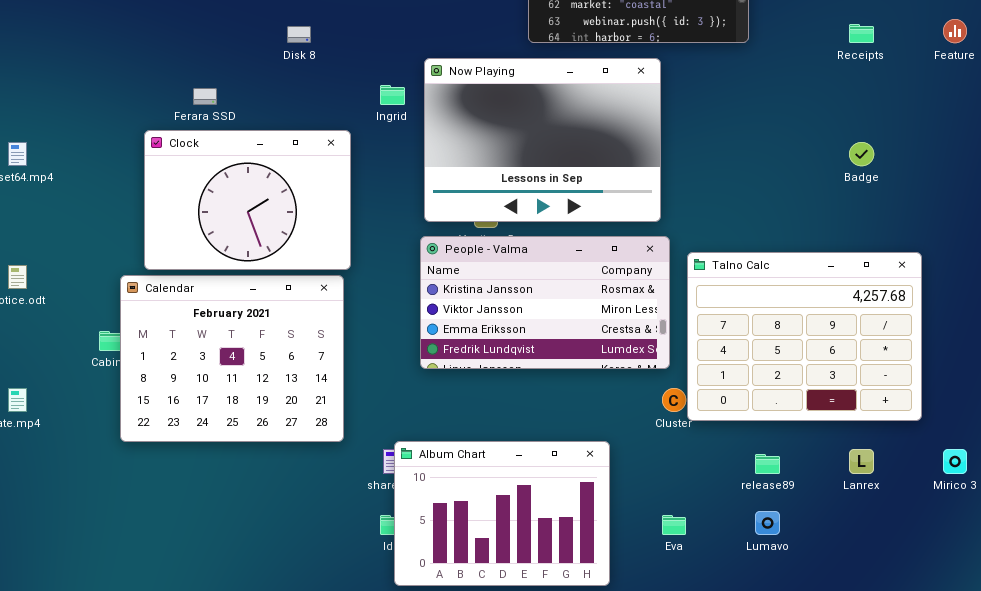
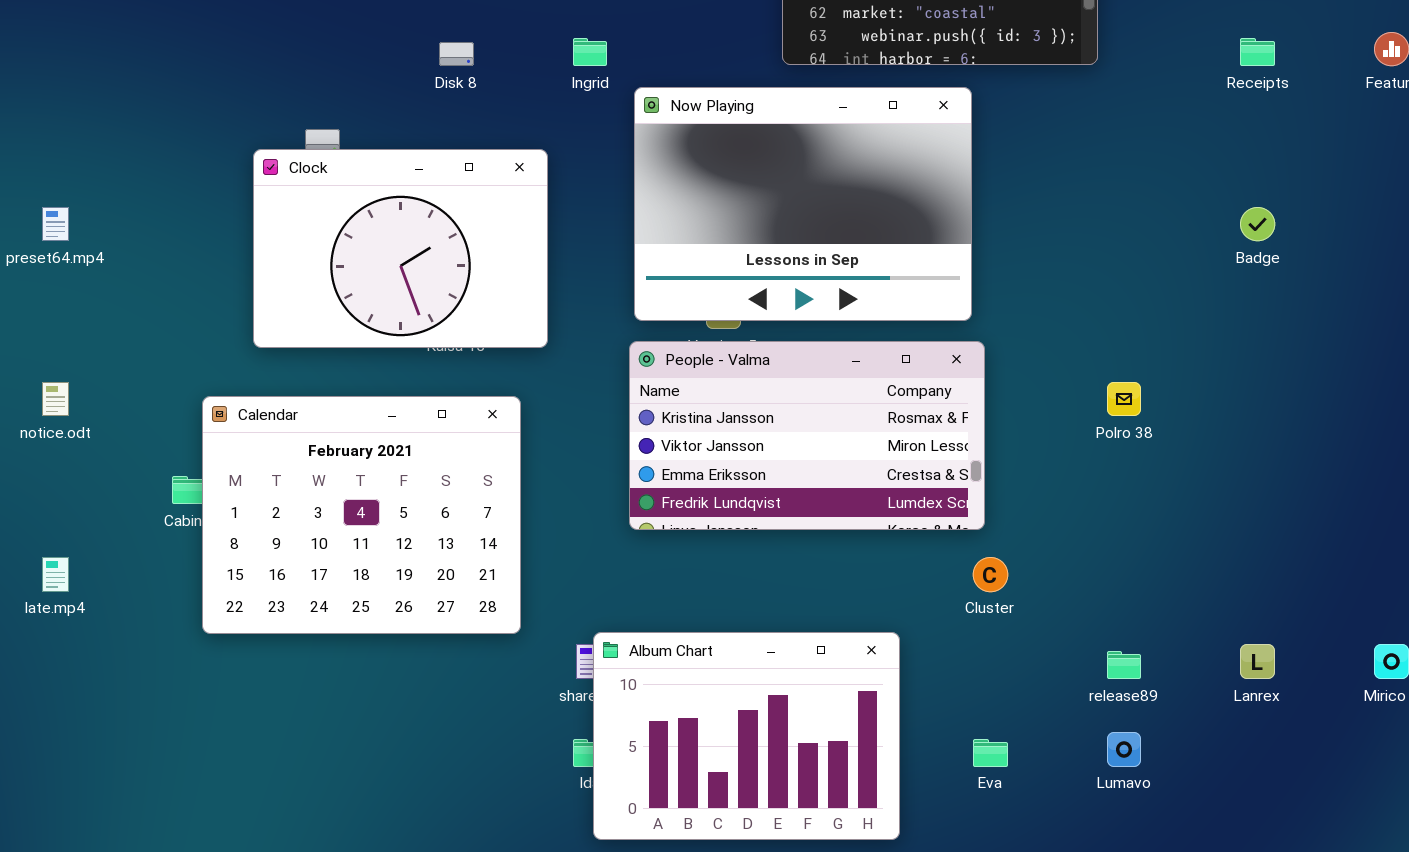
Ingrid: [380,85,405,105] -> [573,38,607,66], moved
Clock: [144,130,351,270] -> [253,149,548,348], moved
Talno Calc: [687,252,922,421] -> none, closed

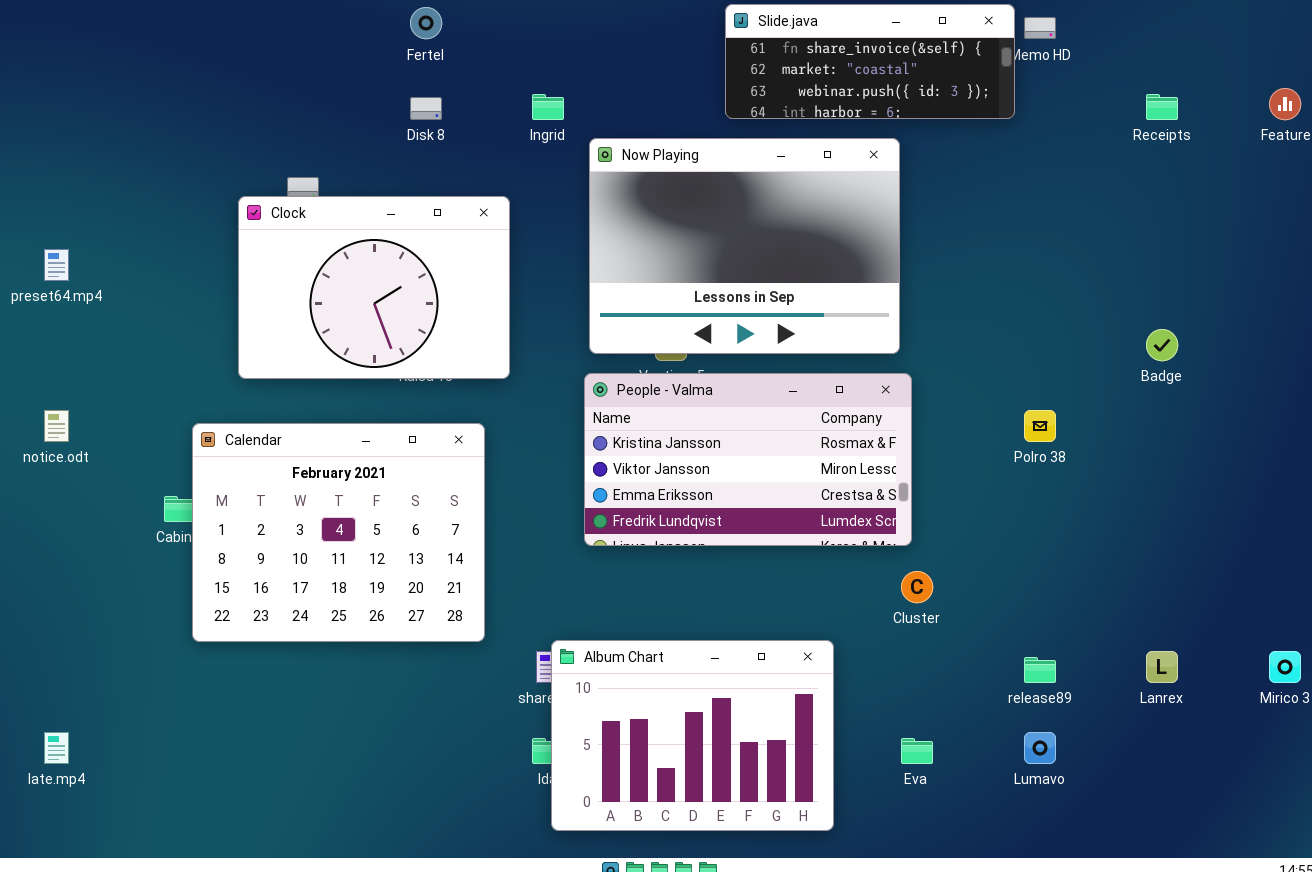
Badge: [1240,207,1275,241] -> [1146,329,1178,361], moved
late.mp4: [42,557,69,592] -> [44,732,69,764], moved

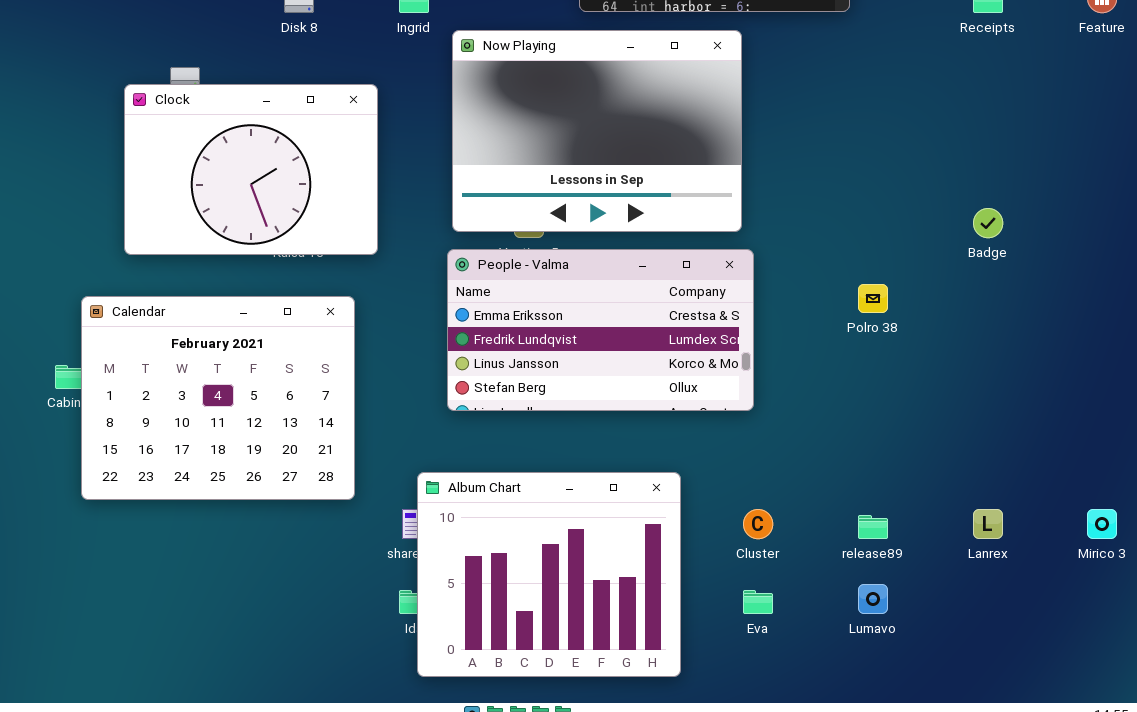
People - Valma: [584,373,912,546] -> [447,249,754,411], scrolled down 2 rows
Cluster: [901,571,933,603] -> [743,509,773,539], moved
Album Chart: [551,640,834,831] -> [417,472,681,677], resized

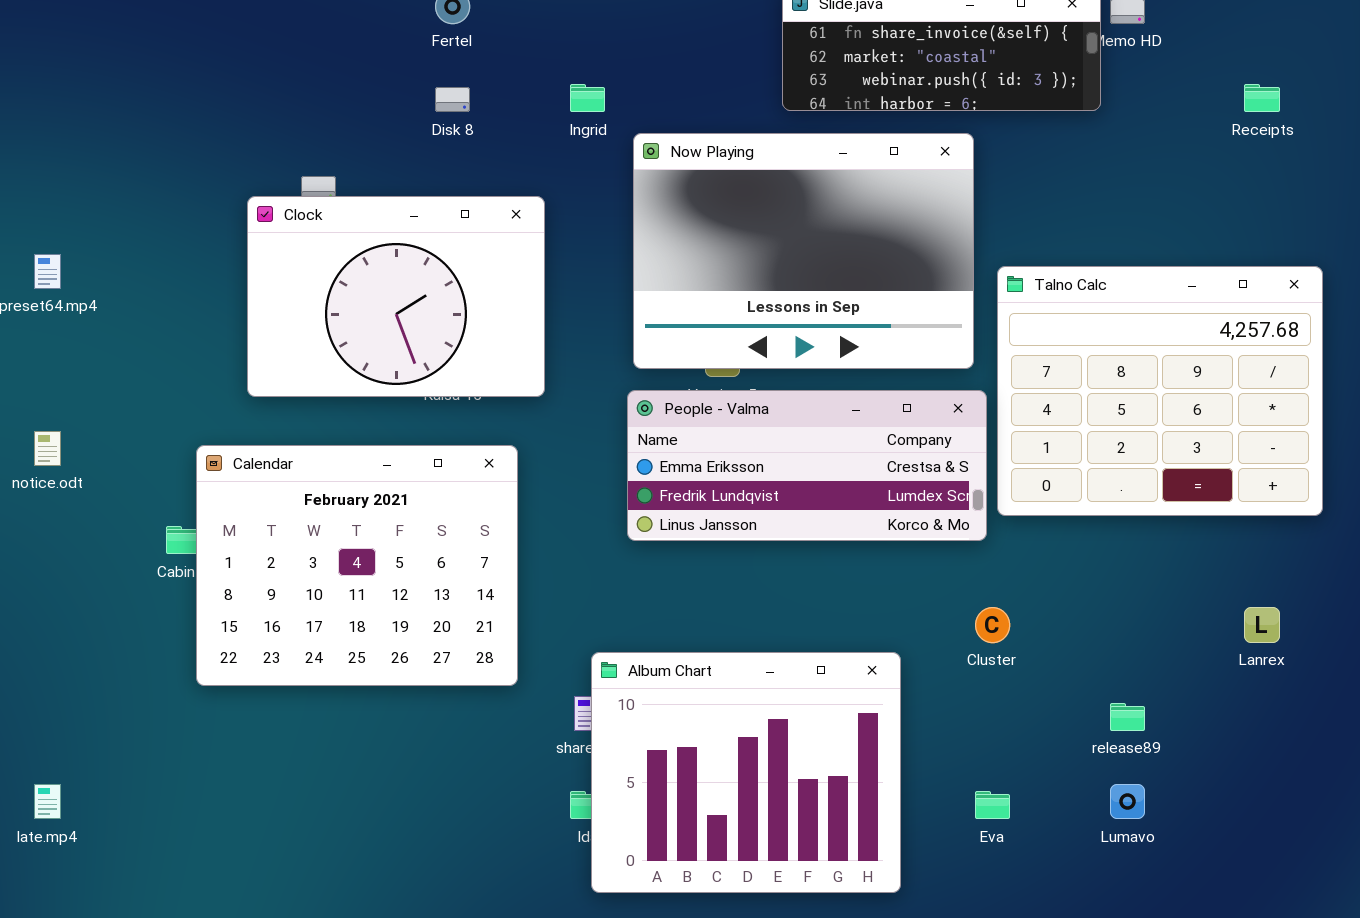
Talno Calc: none -> [997,266,1323,516], opened
People - Valma: [447,249,754,411] -> [627,390,987,541], resized
Cluster: [743,509,773,539] -> [975,607,1010,643], moved
Lanrex: [973,509,1003,539] -> [1244,607,1280,643], moved

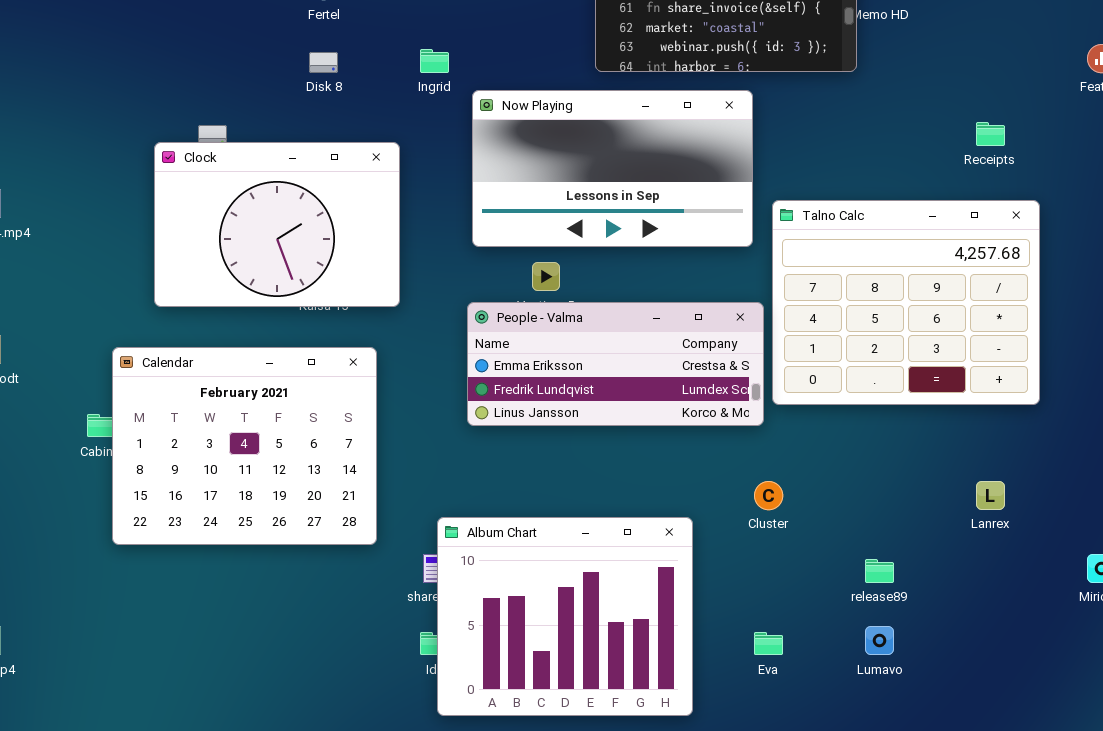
Receipts: [1244,84,1280,112] -> [976,122,1005,146], moved
Now Playing: [633,133,974,369] -> [472,90,753,247], resized

